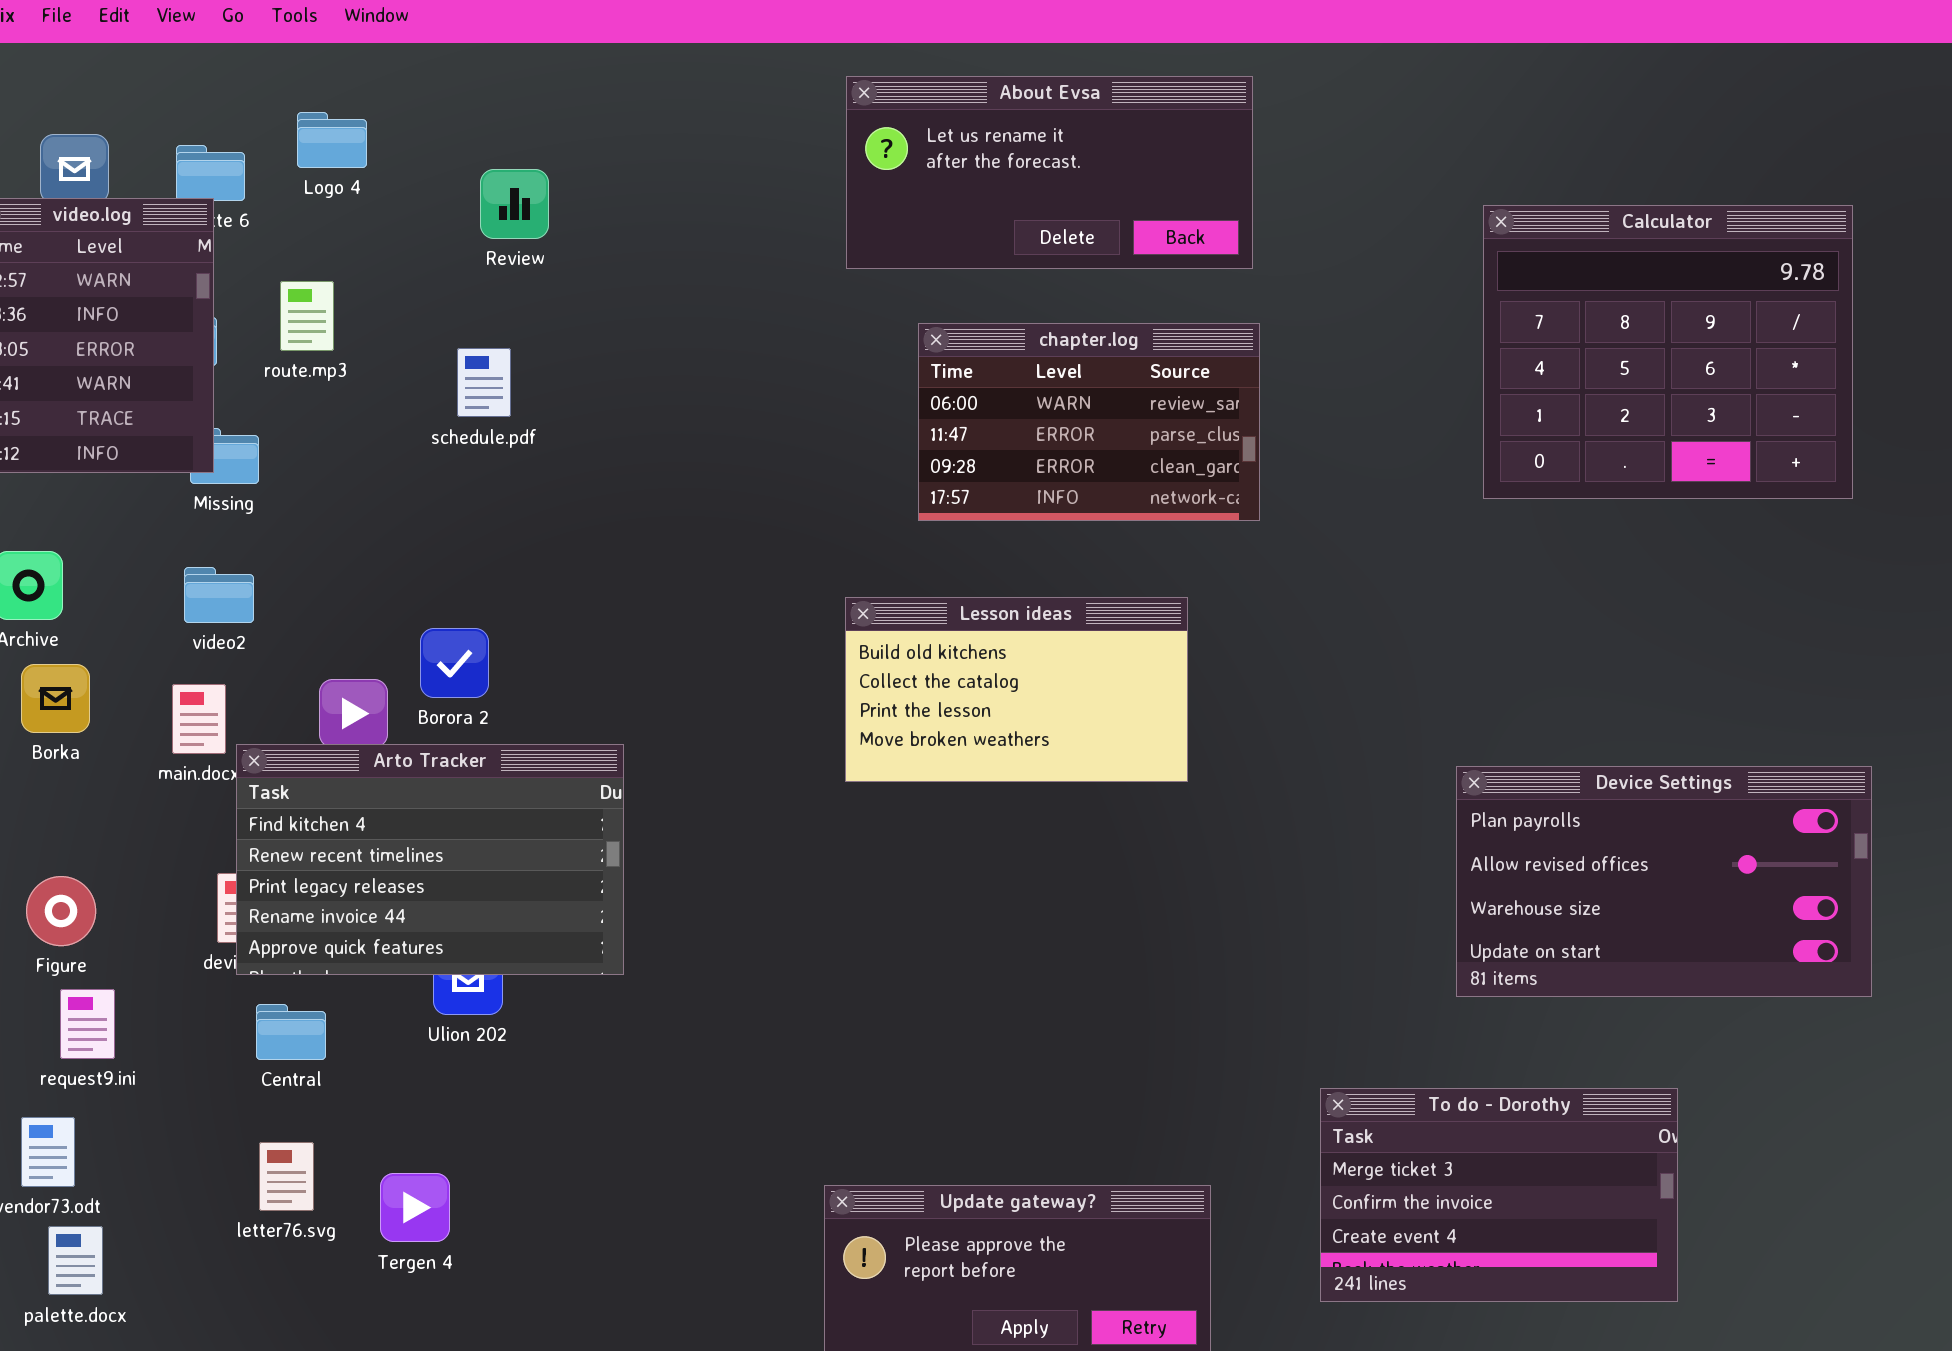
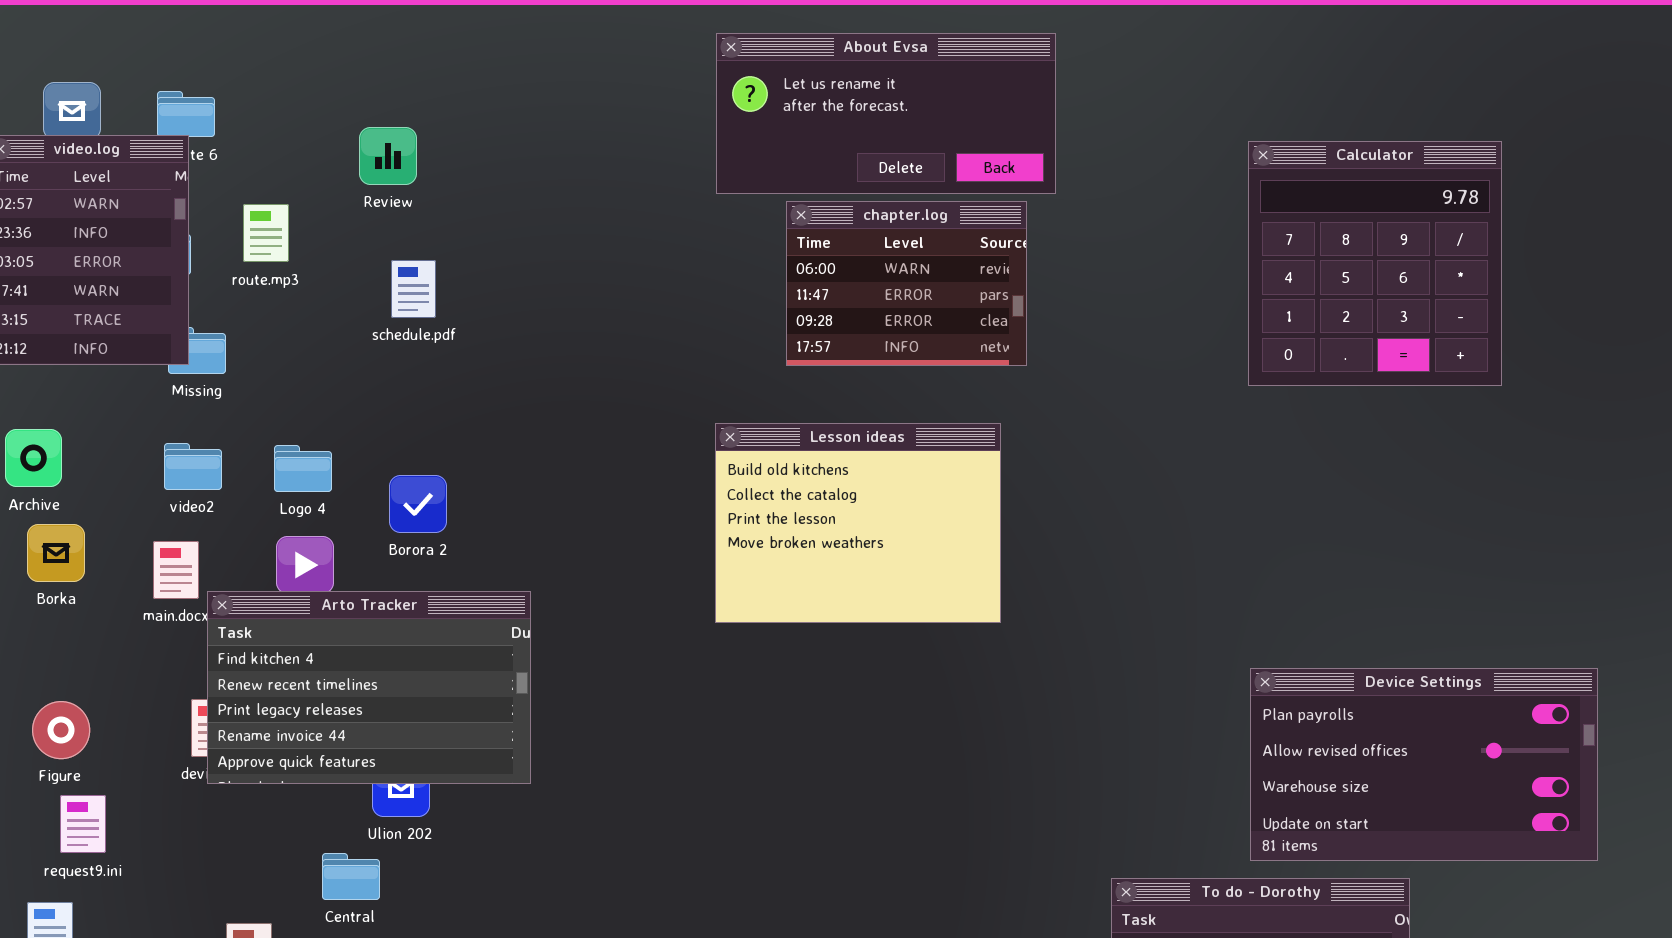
Logo 4: [297,112,367,168] -> [274,445,332,492], moved
Review: [480,169,549,239] -> [359,127,417,185], moved
Calculator: [1483,205,1853,499] -> [1248,141,1502,386], resized
chapter.log: [918,323,1260,521] -> [786,201,1027,366], moved, resized
Lesson ideas: [845,597,1188,782] -> [715,423,1001,623], resized
Borora 2: [420,628,489,698] -> [389,475,447,533], moved
Device Settings: [1456,766,1872,997] -> [1250,668,1598,861], moved
Central: [256,1004,326,1060] -> [322,853,380,900], moved

